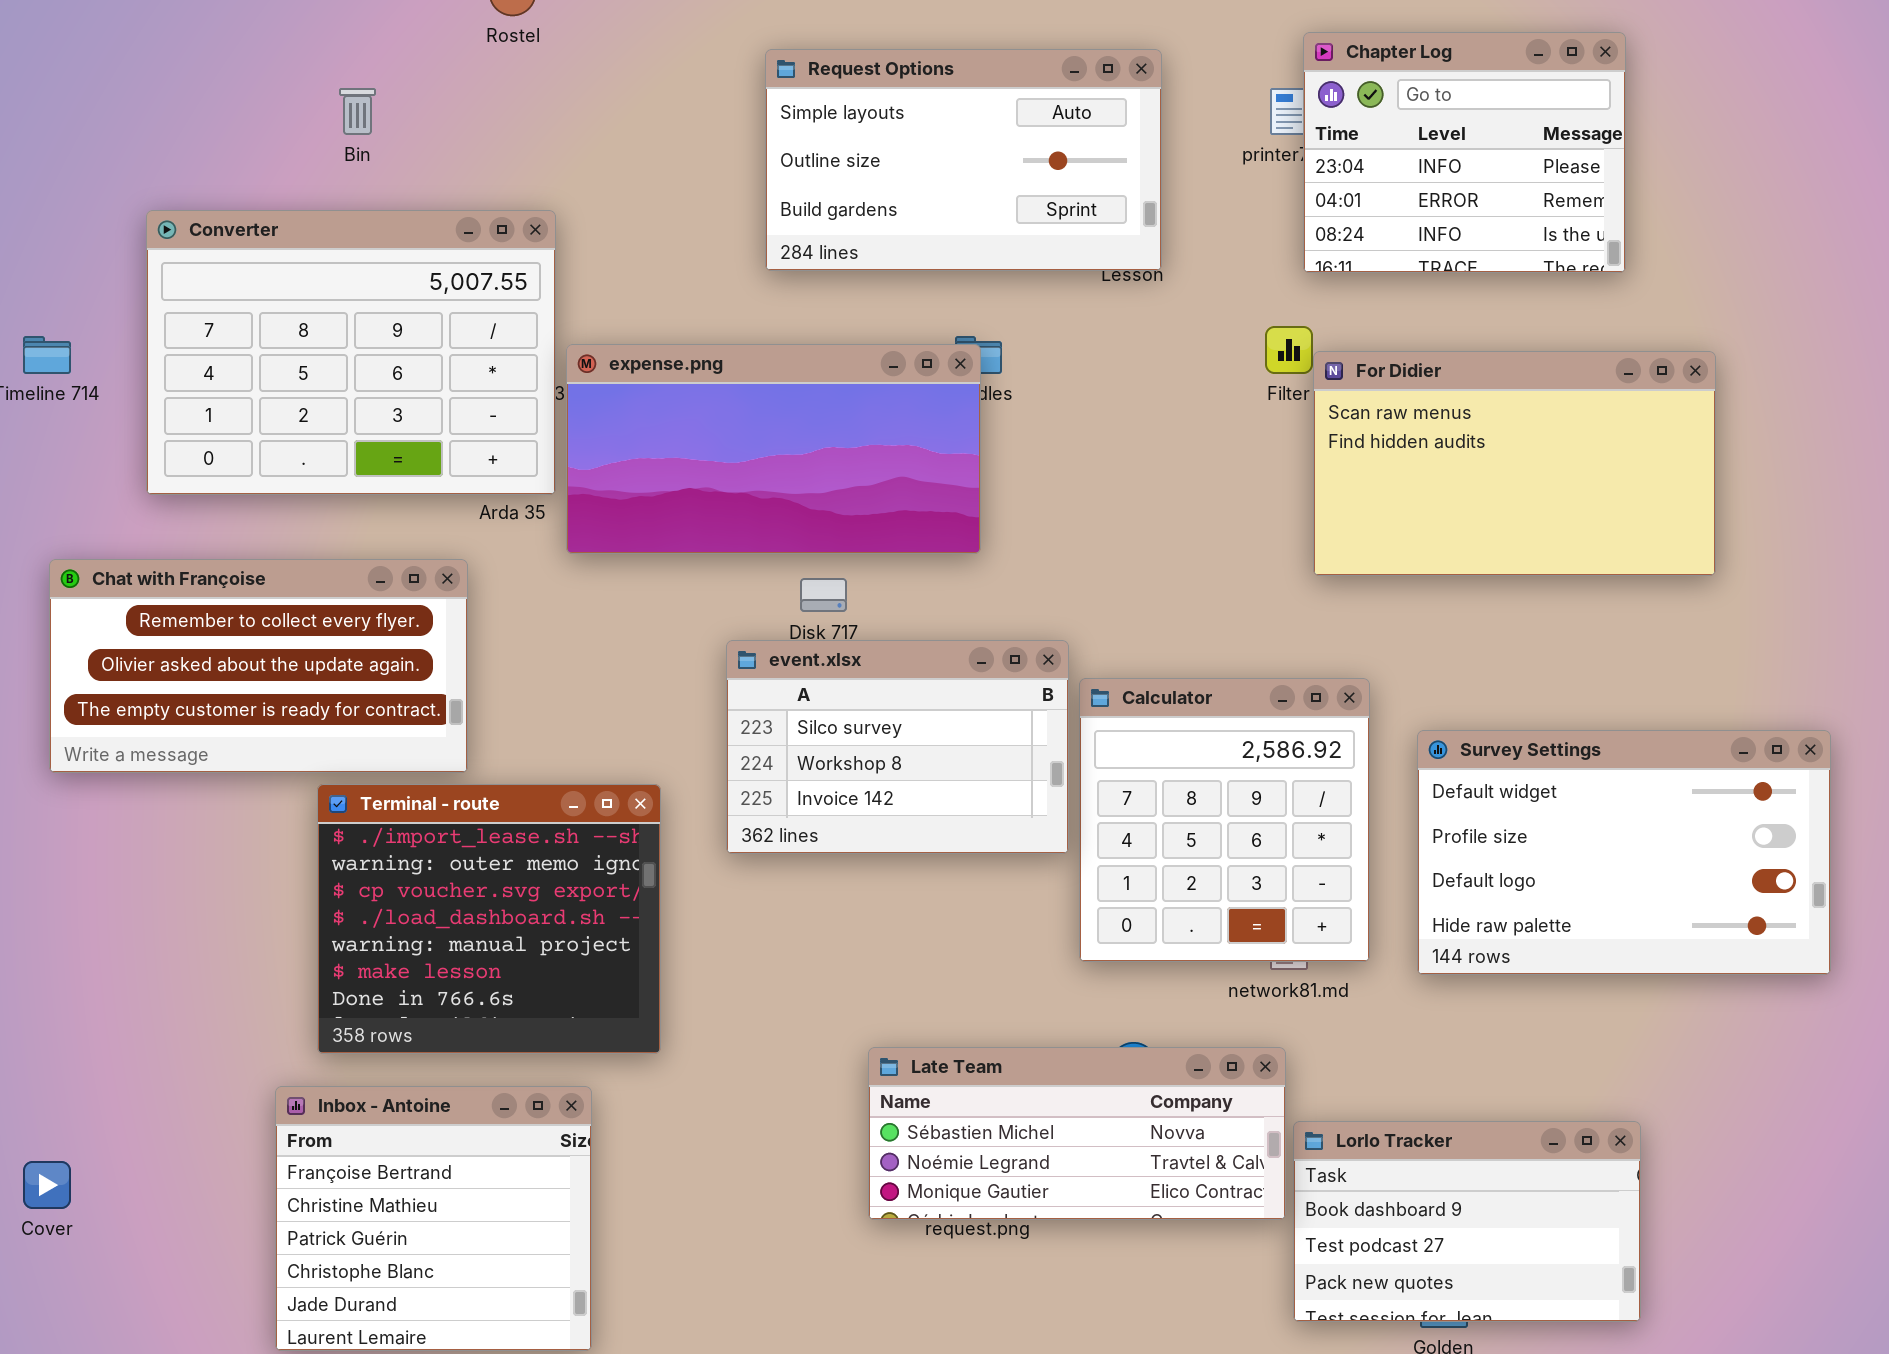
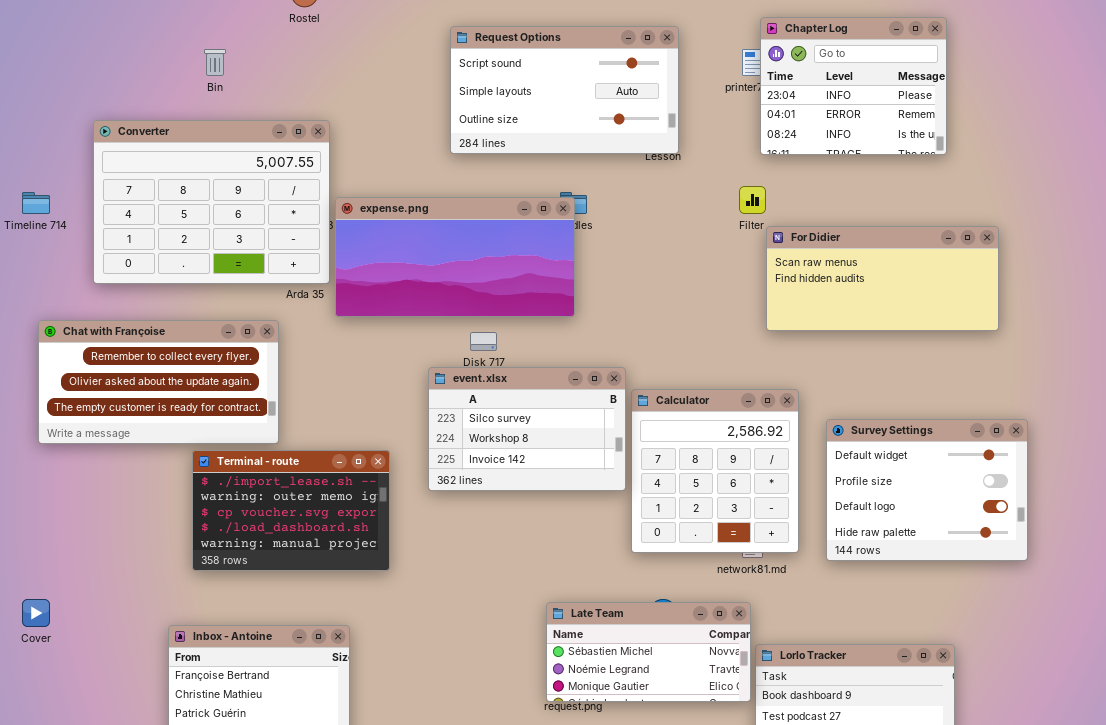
Request Options: [765,49,1162,271] -> [450,26,679,154], scrolled up 1 row
For Didier: [1313,351,1716,576] -> [766,226,999,331], resized
Survey Settings: [1417,730,1831,975] -> [826,419,1028,561], resized
Terminal - route: [317,784,661,1054] -> [192,450,390,571], resized
Late Team: [868,1047,1286,1220] -> [546,602,751,702], resized
Cover: [23,1161,71,1209] -> [22,599,50,627], moved

